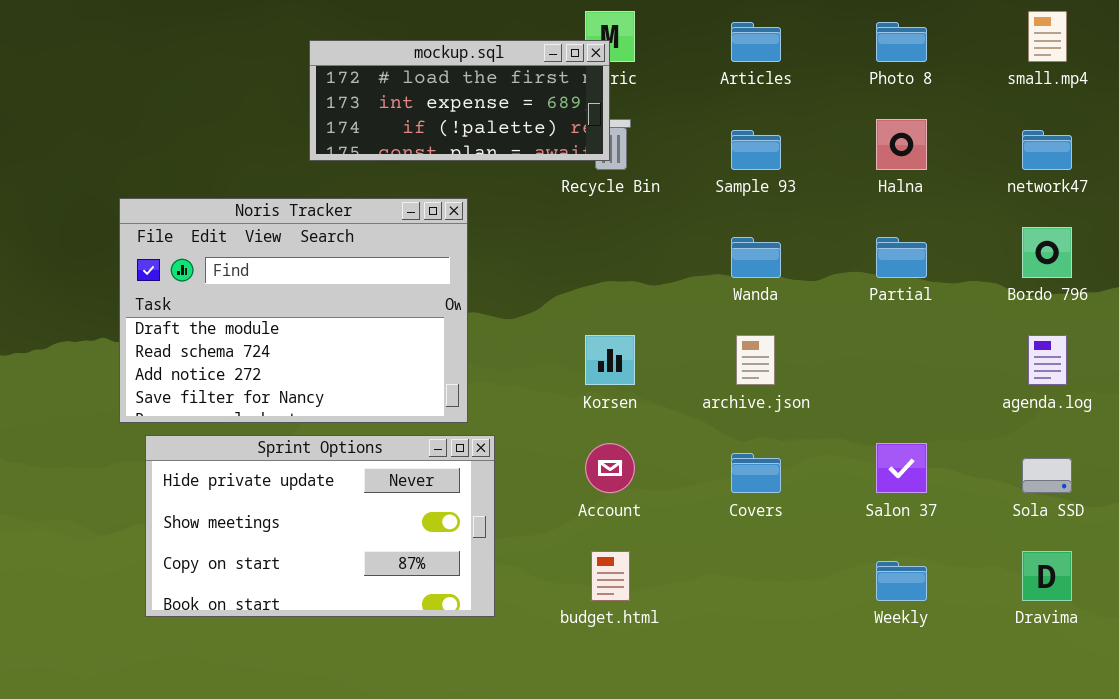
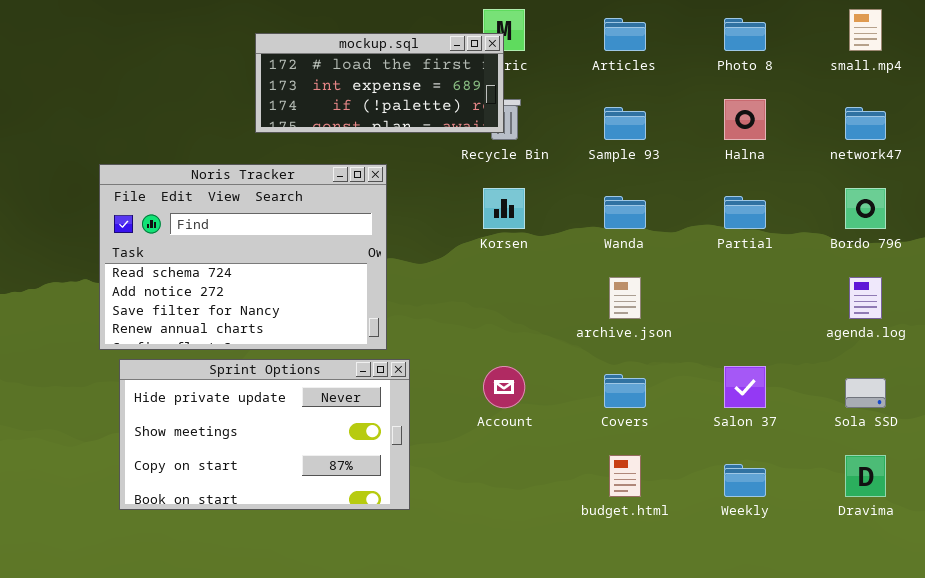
Noris Tracker: [119,198,468,423] -> [99,164,387,350], scrolled down 1 row
Korsen: [585,335,635,385] -> [483,188,525,229], moved
budget.html: [591,551,630,601] -> [609,455,641,497], moved

